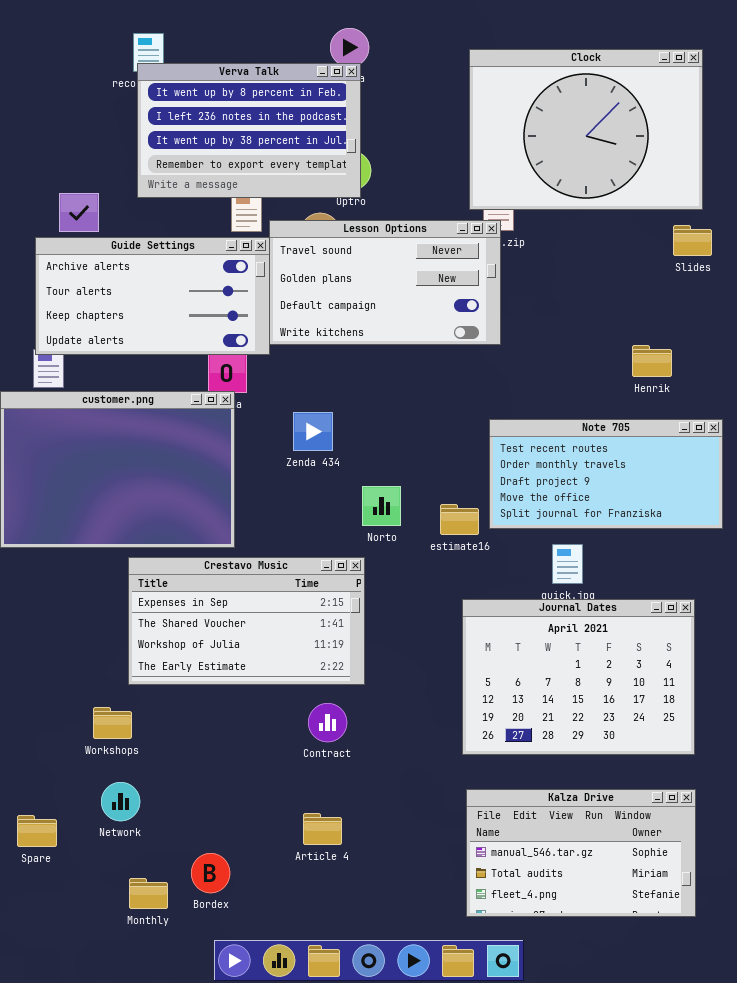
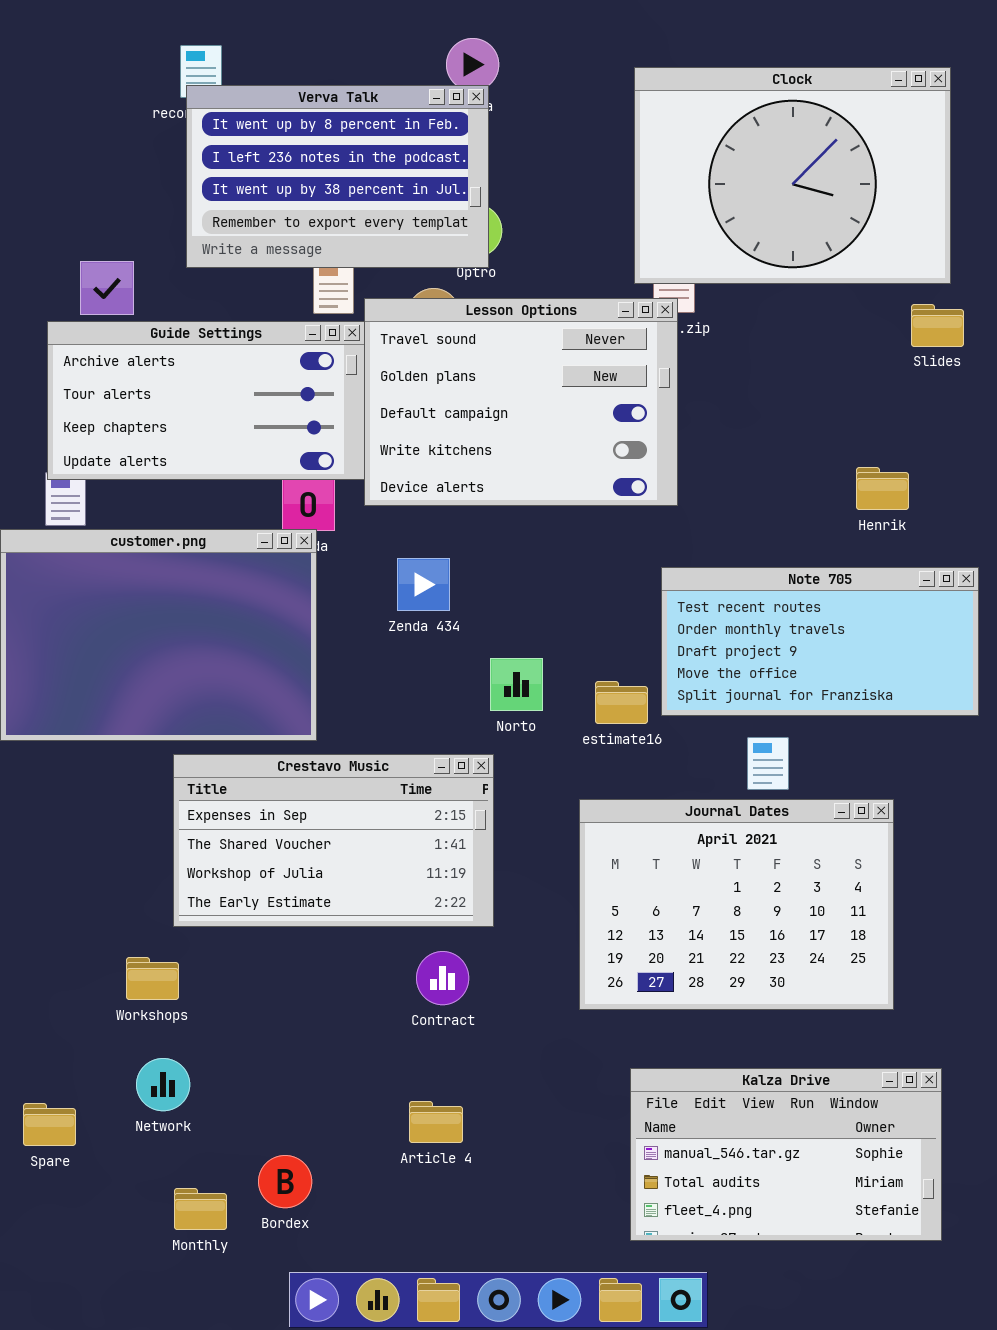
Lesson Options: [269,220,501,345] -> [364,298,678,506], resized
Journal Dates: [462,599,695,755] -> [579,799,894,1010], moved

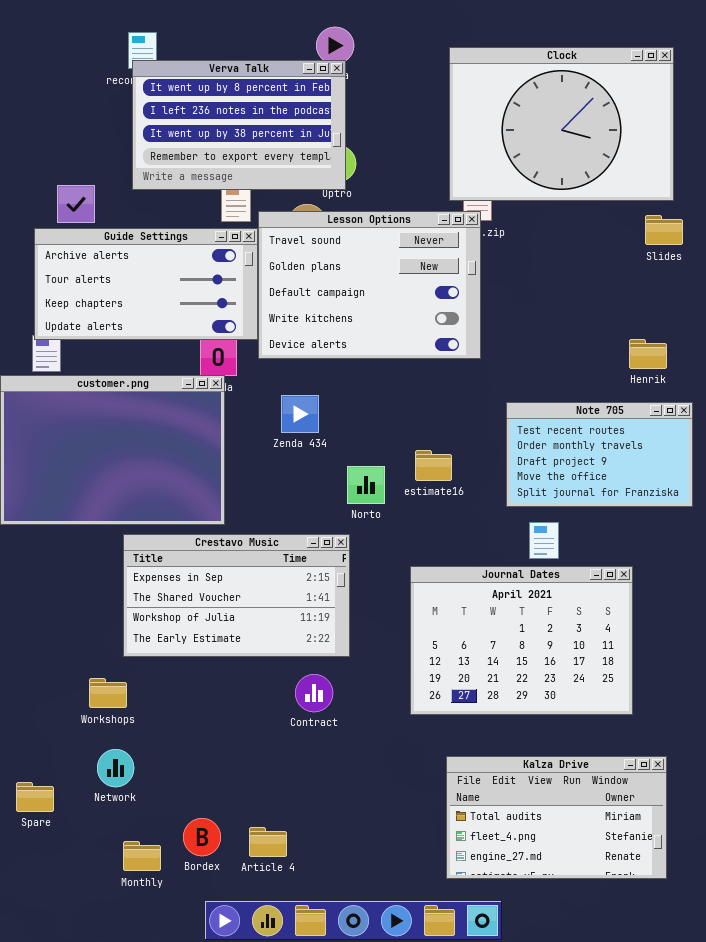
Henrik: [856,467,909,510] -> [629,339,667,369], moved
Note 705: [661,567,979,716] -> [506,402,693,507], resized
estimate16: [595,681,648,724] -> [415,450,452,481], moved
Kalza Drive: [630,1068,942,1241] -> [446,756,667,879], scrolled down 1 row
Article 4: [409,1101,463,1143] -> [249,827,287,857], moved

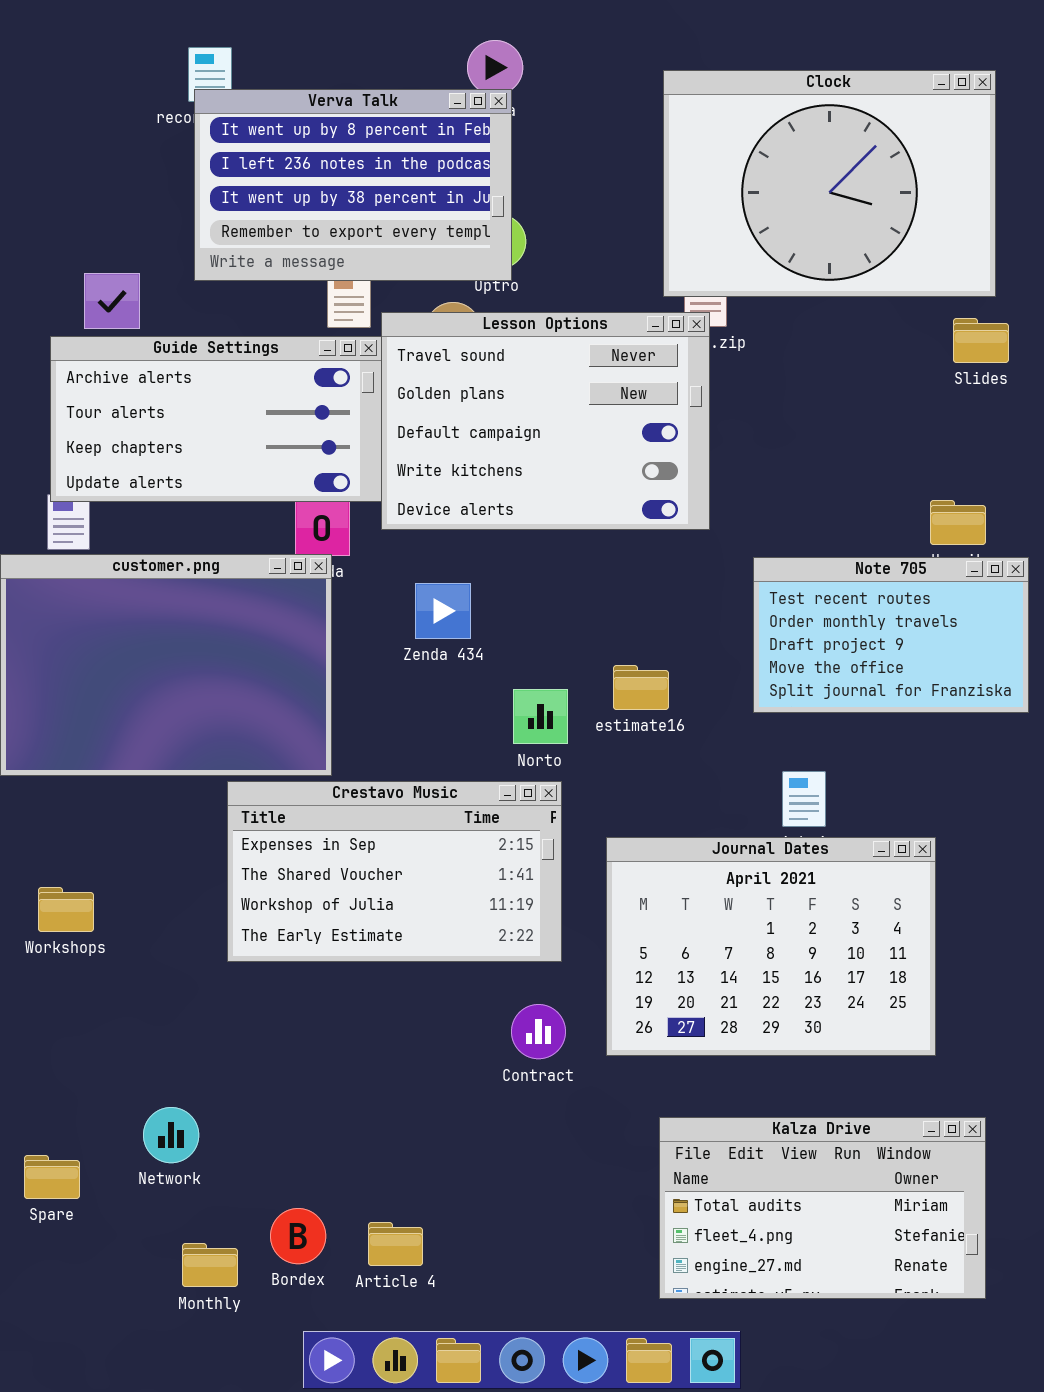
Note 705: [506,402,693,507] -> [753,557,1029,713], moved
Crestavo Music: [123,534,350,657] -> [227,781,562,962], moved
Contract: [295,674,333,712] -> [511,1004,566,1059], moved
Workshops: [89,678,127,708] -> [38,887,94,932], moved

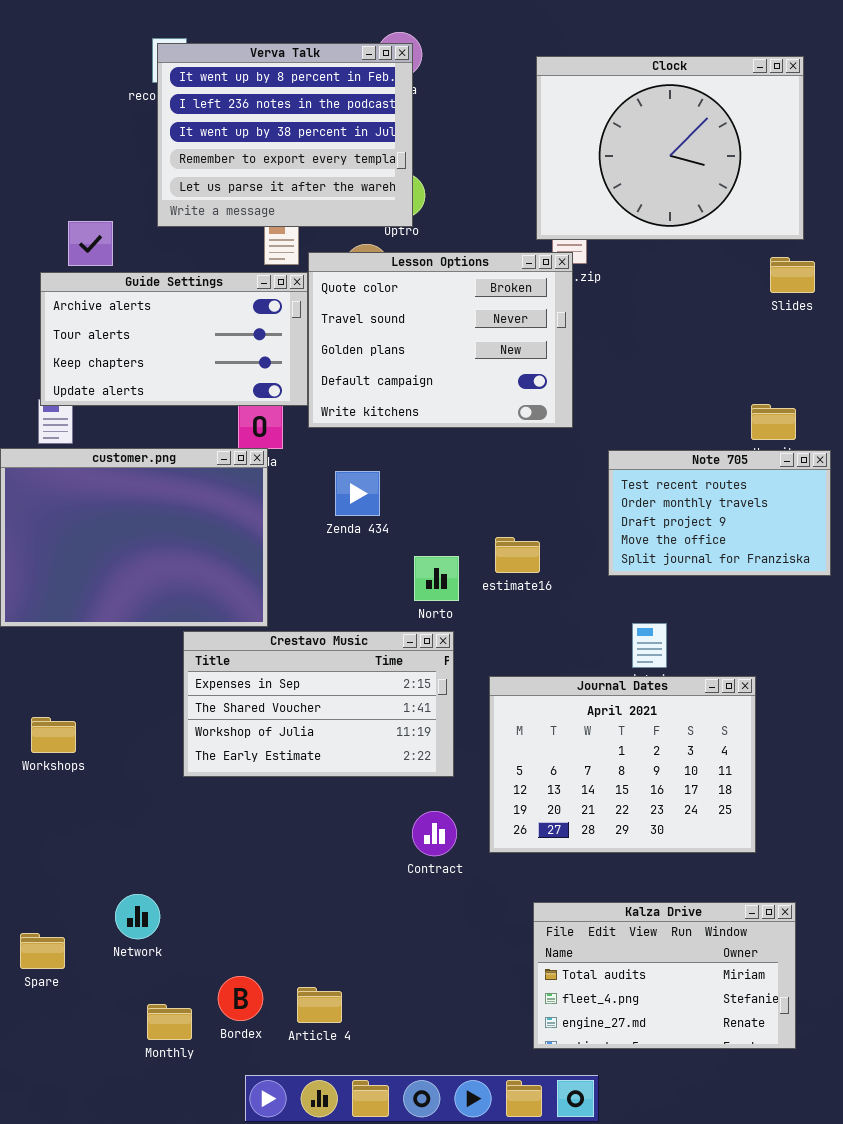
Verva Talk: [194,89,512,281] -> [157,43,413,227], resized
Lesson Options: [381,312,710,530] -> [308,252,573,428], scrolled up 1 row

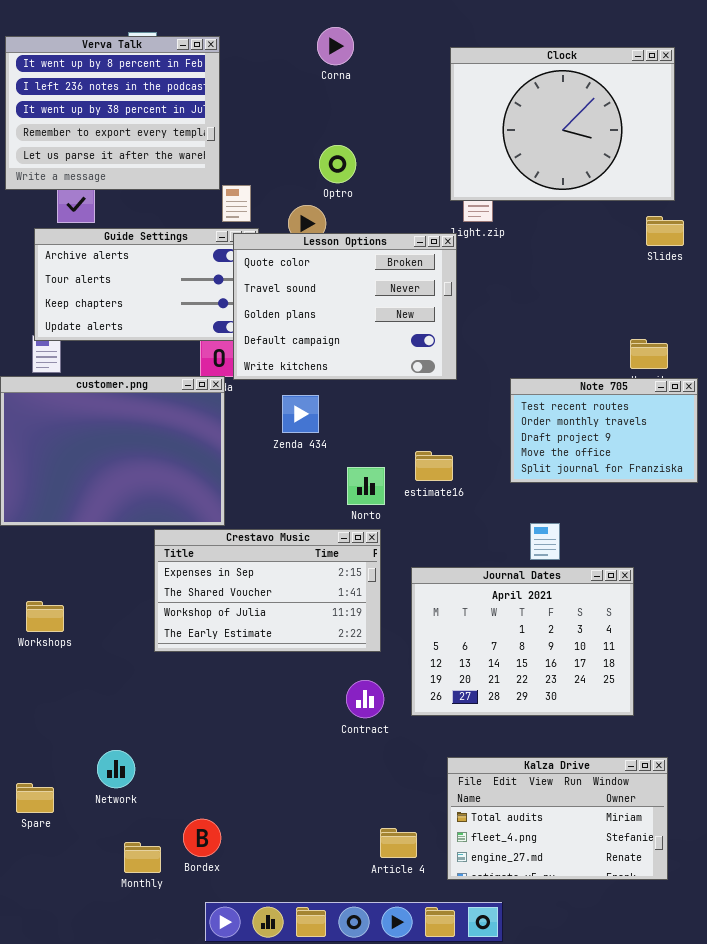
Verva Talk: [157,43,413,227] -> [5,36,220,190], moved
Lesson Options: [308,252,573,428] -> [233,233,457,380], moved
Article 4: [297,987,342,1023] -> [380,828,417,858], moved

